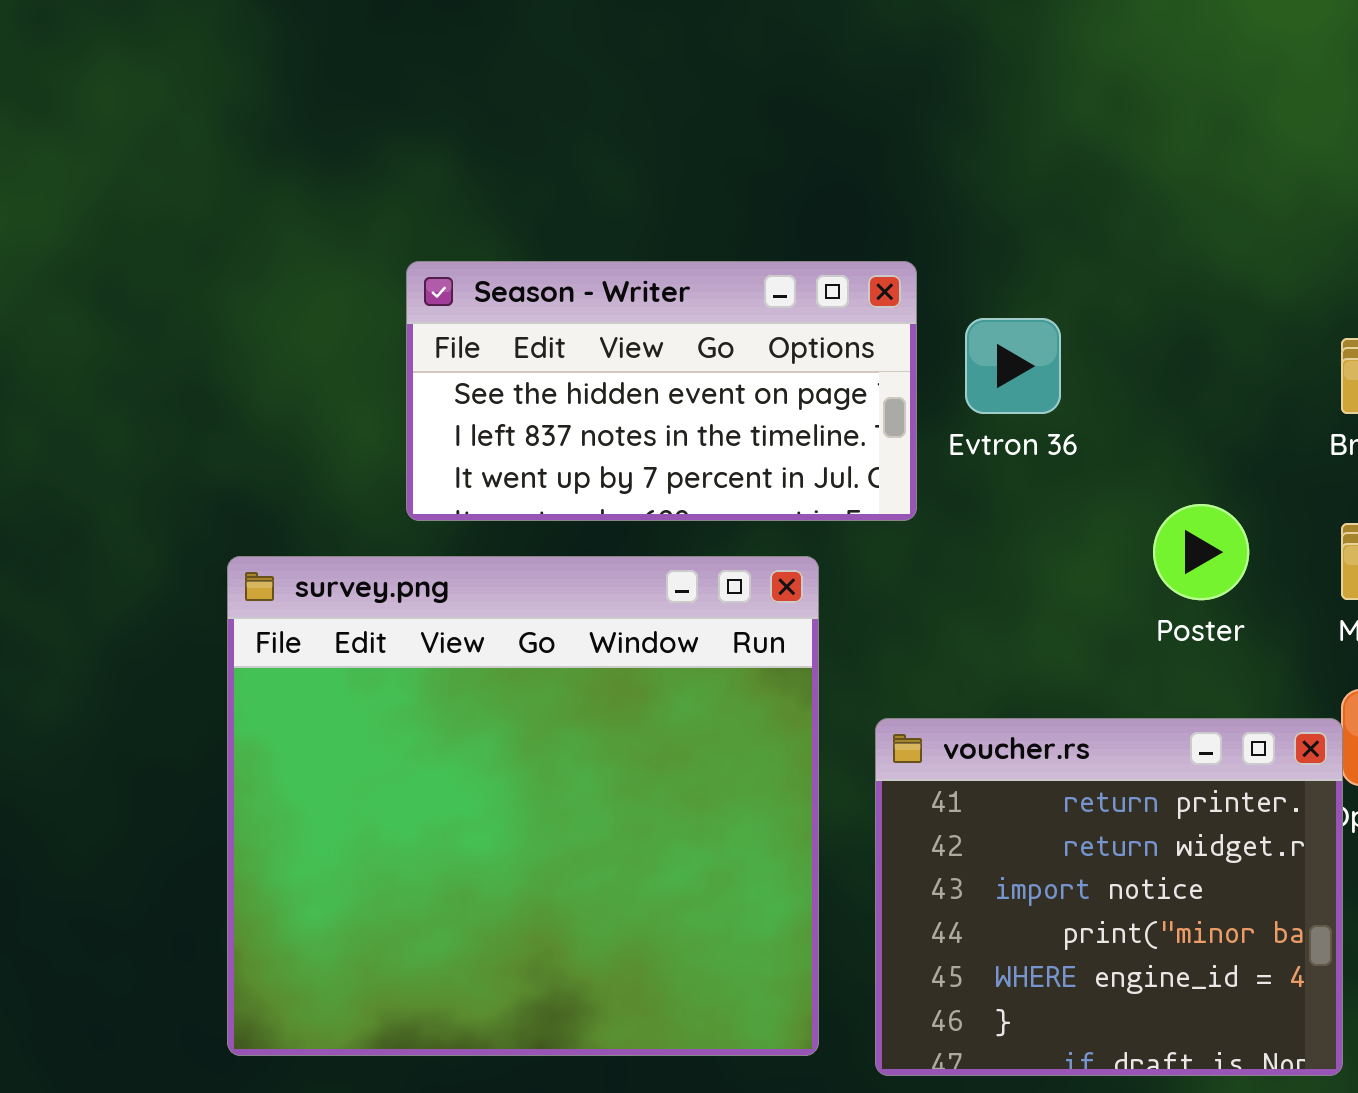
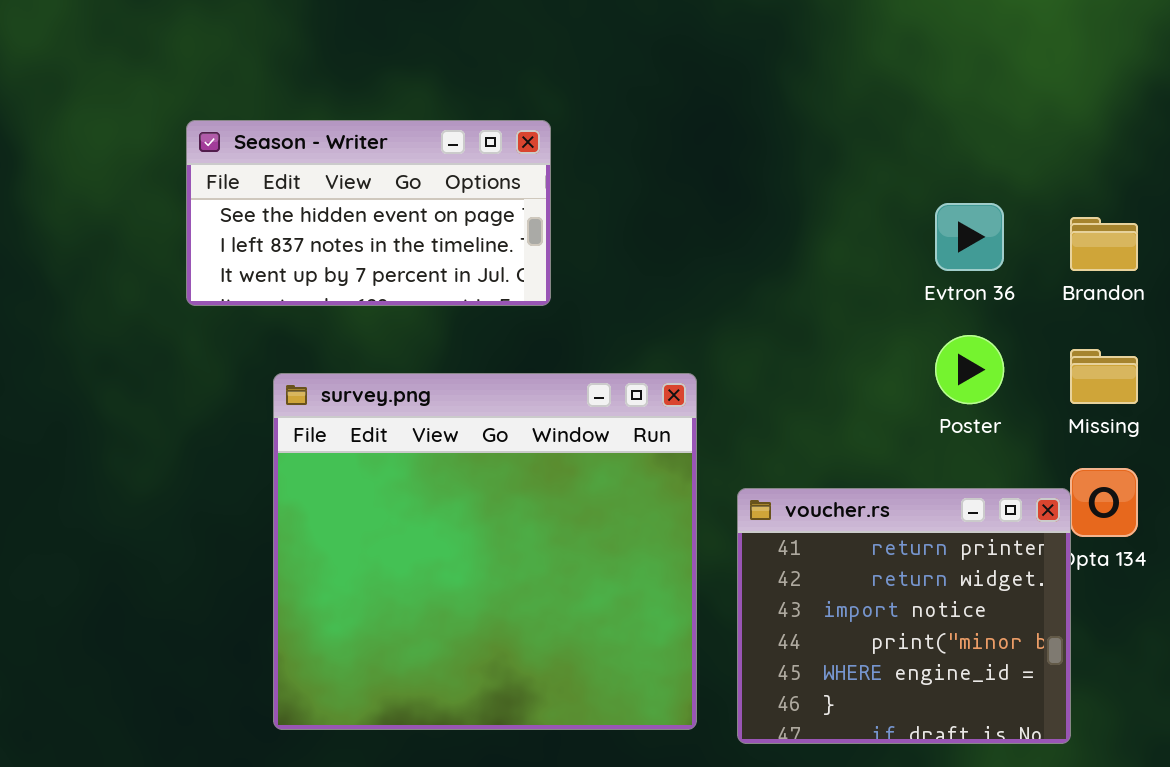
Season - Writer: [406,261,917,521] -> [186,120,551,306], moved
Evtron 36: [965,318,1061,414] -> [935,203,1004,271], moved

